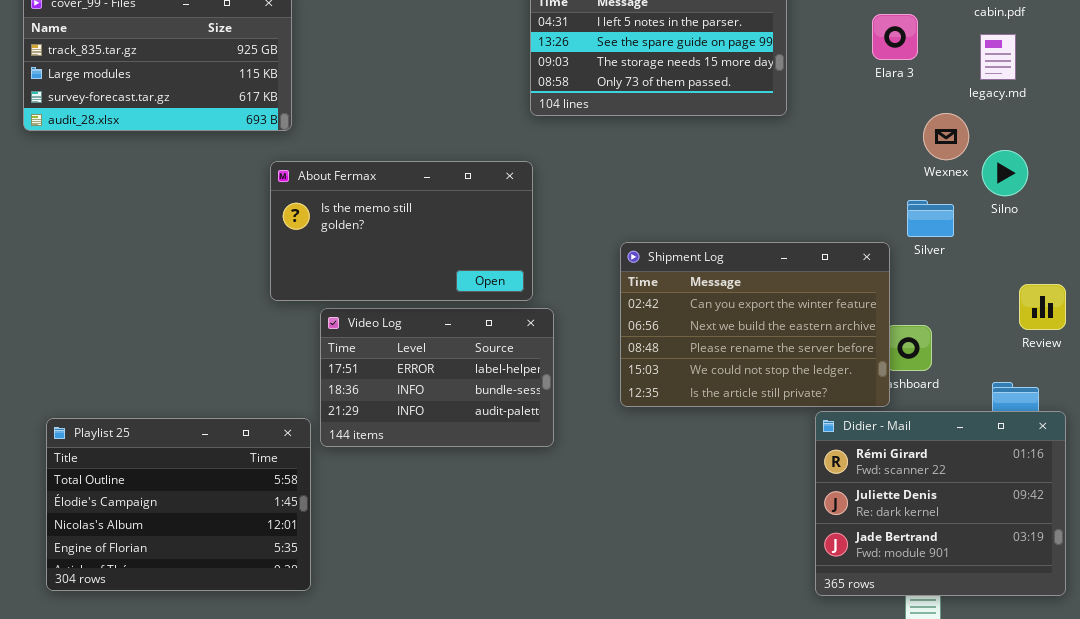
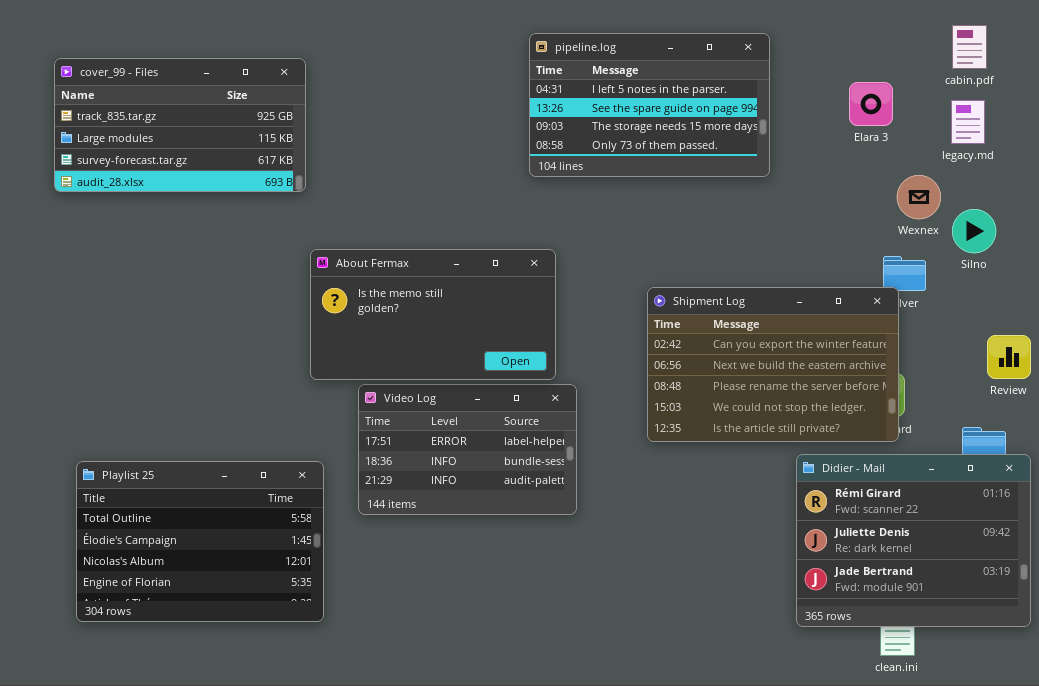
About Fermax: [270,161,533,301] -> [310,249,556,380], moved
Shipment Log: [620,242,890,407] -> [647,287,899,442], moved
Video Log: [320,308,554,447] -> [358,384,577,515], moved

